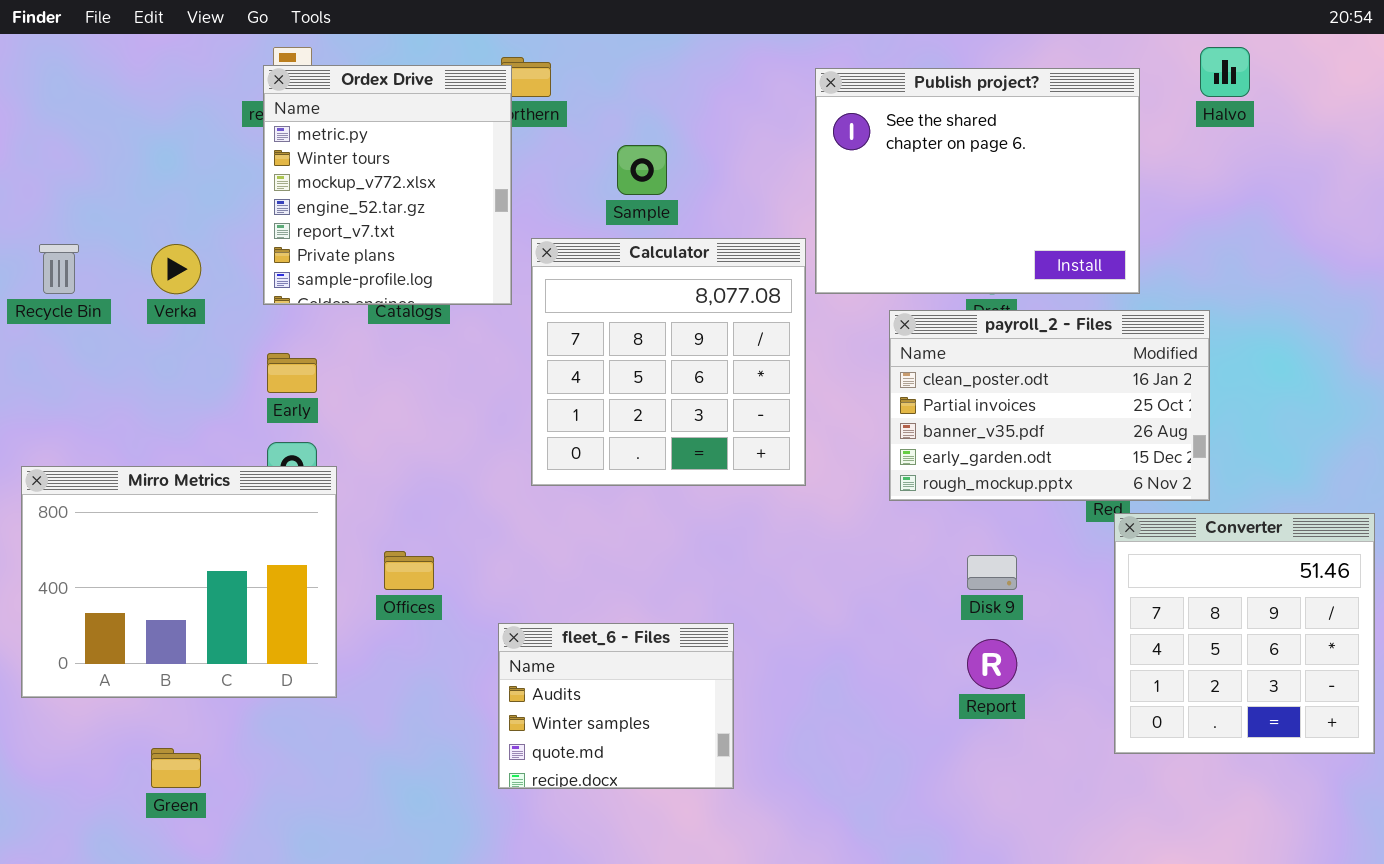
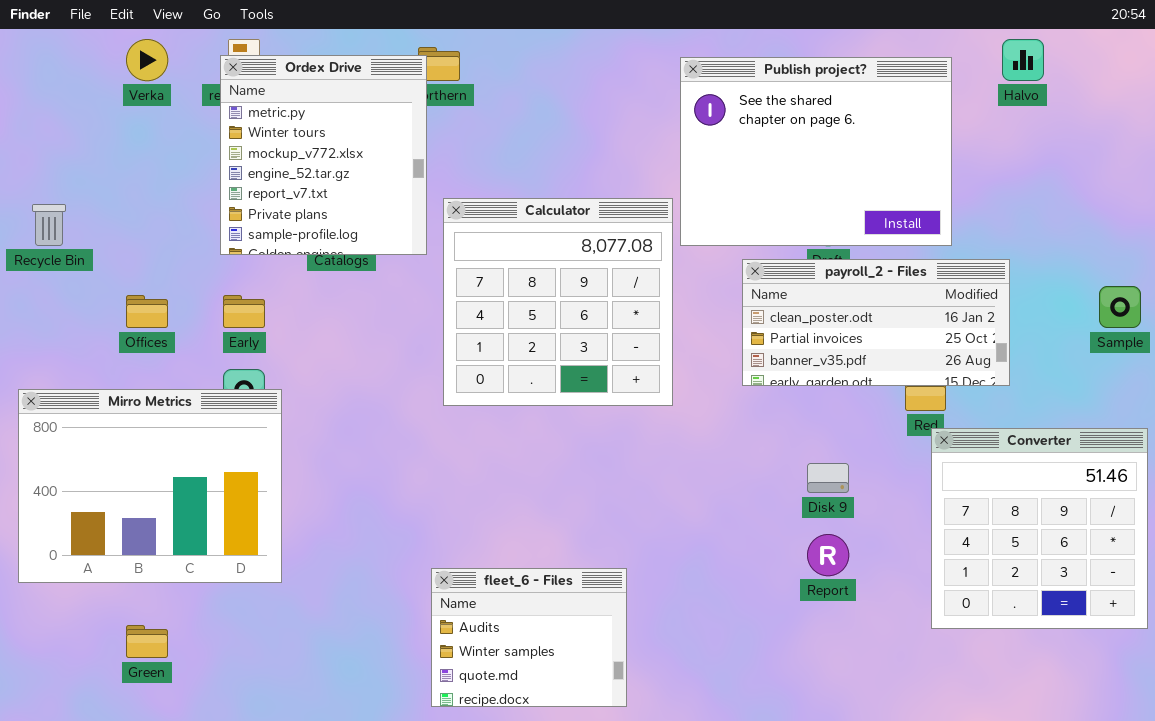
Sample: [617,145,667,195] -> [1099,286,1141,328], moved
Verka: [151,244,201,294] -> [126,39,168,81], moved
payroll_2 - Files: [889,310,1210,501] -> [742,259,1010,386], resized
Offices: [384,551,434,590] -> [126,295,168,328], moved
fleet_6 - Files: [498,623,734,789] -> [431,568,627,707], moved

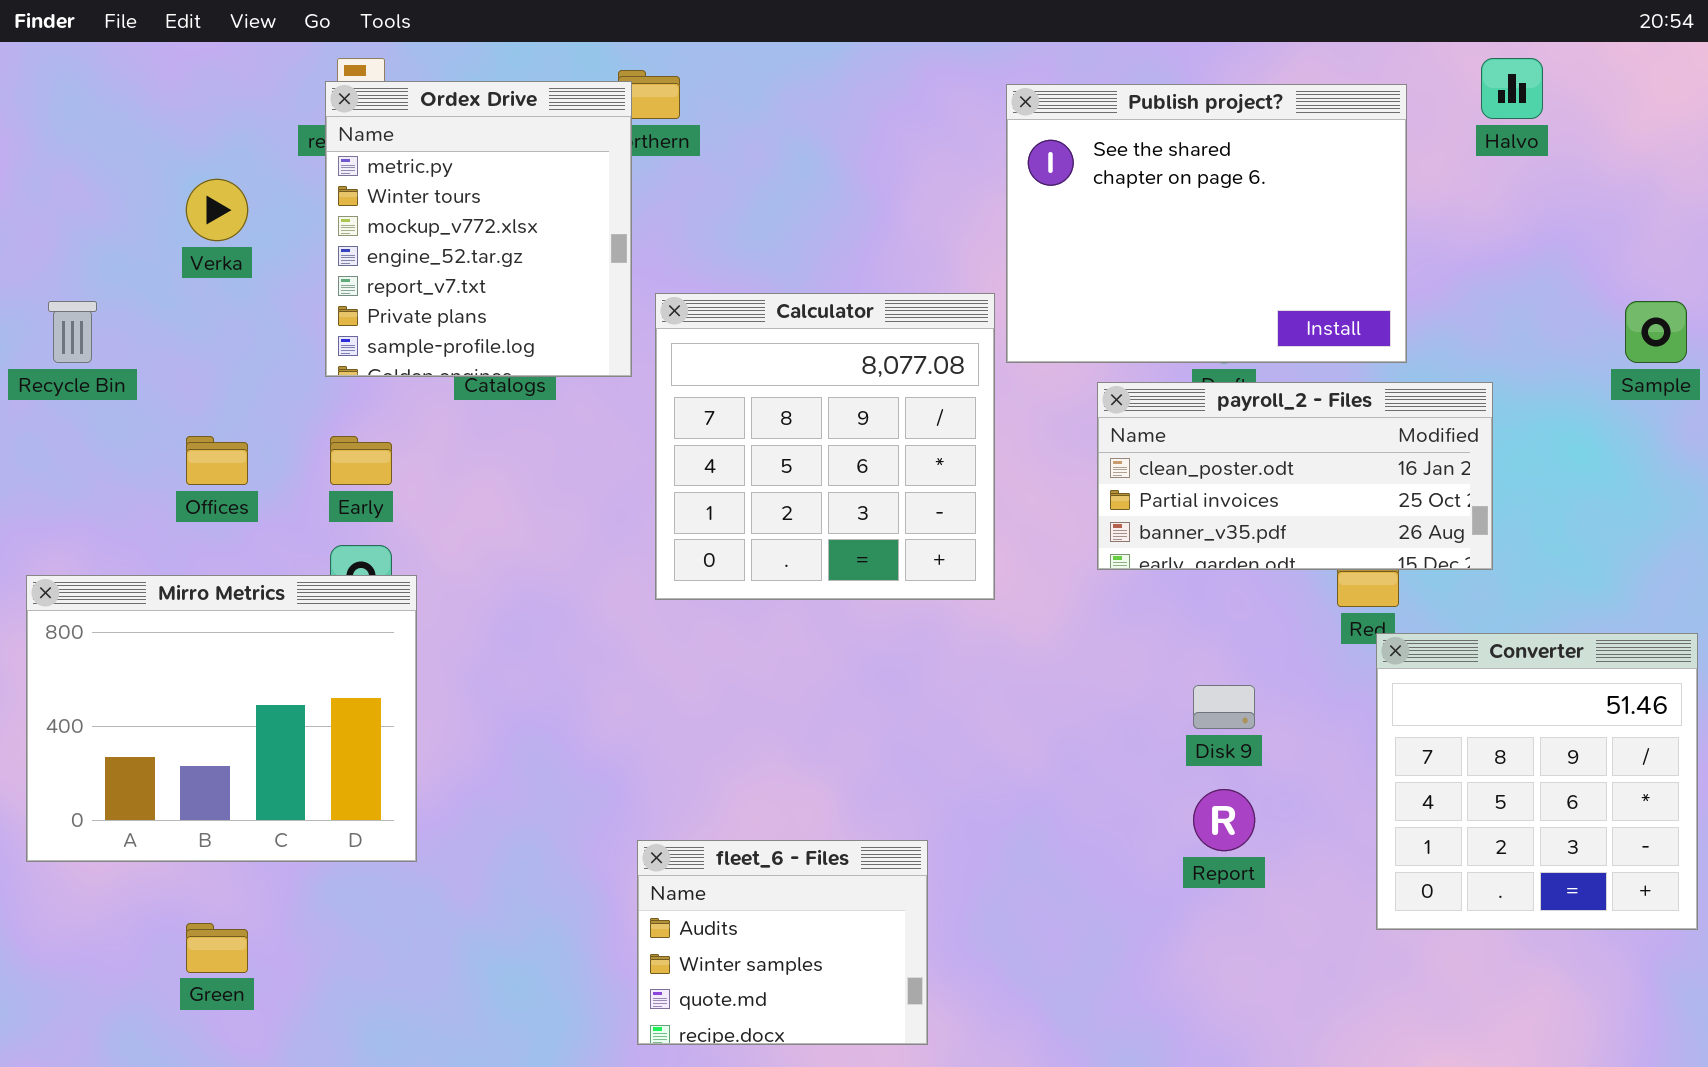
Verka: [126,39,168,81] -> [186,179,248,241], moved
Sample: [1099,286,1141,328] -> [1625,301,1687,363], moved

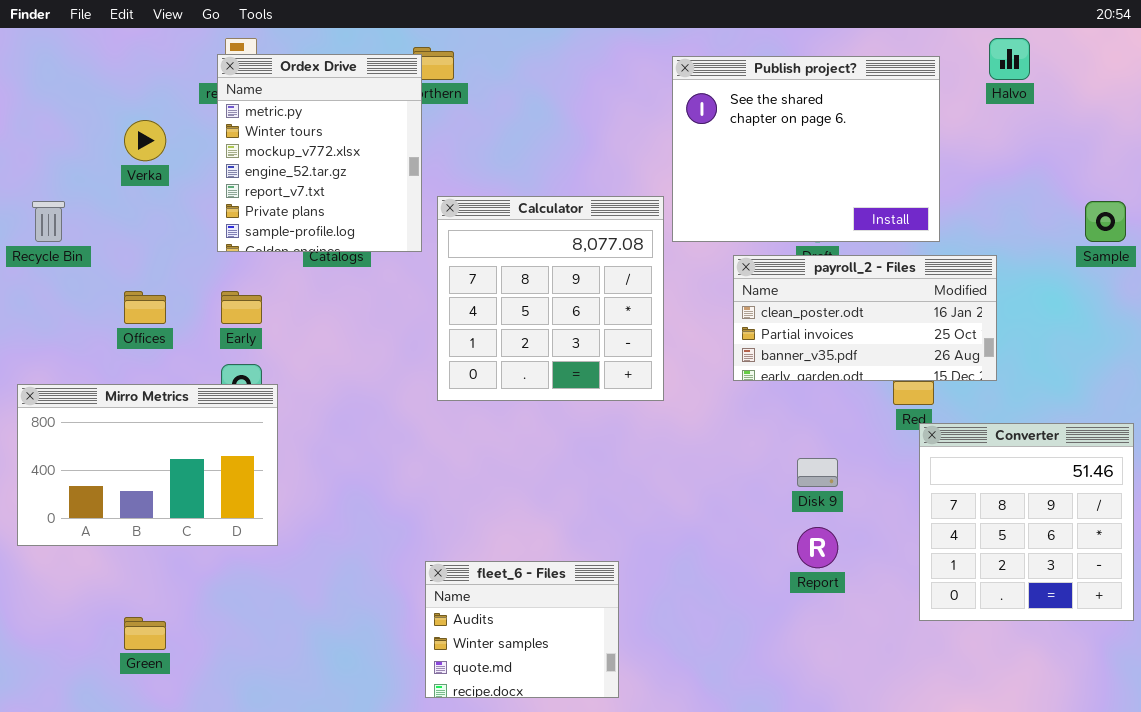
Mirro Metrics: [26,575,417,862] -> [17,384,278,546], resized

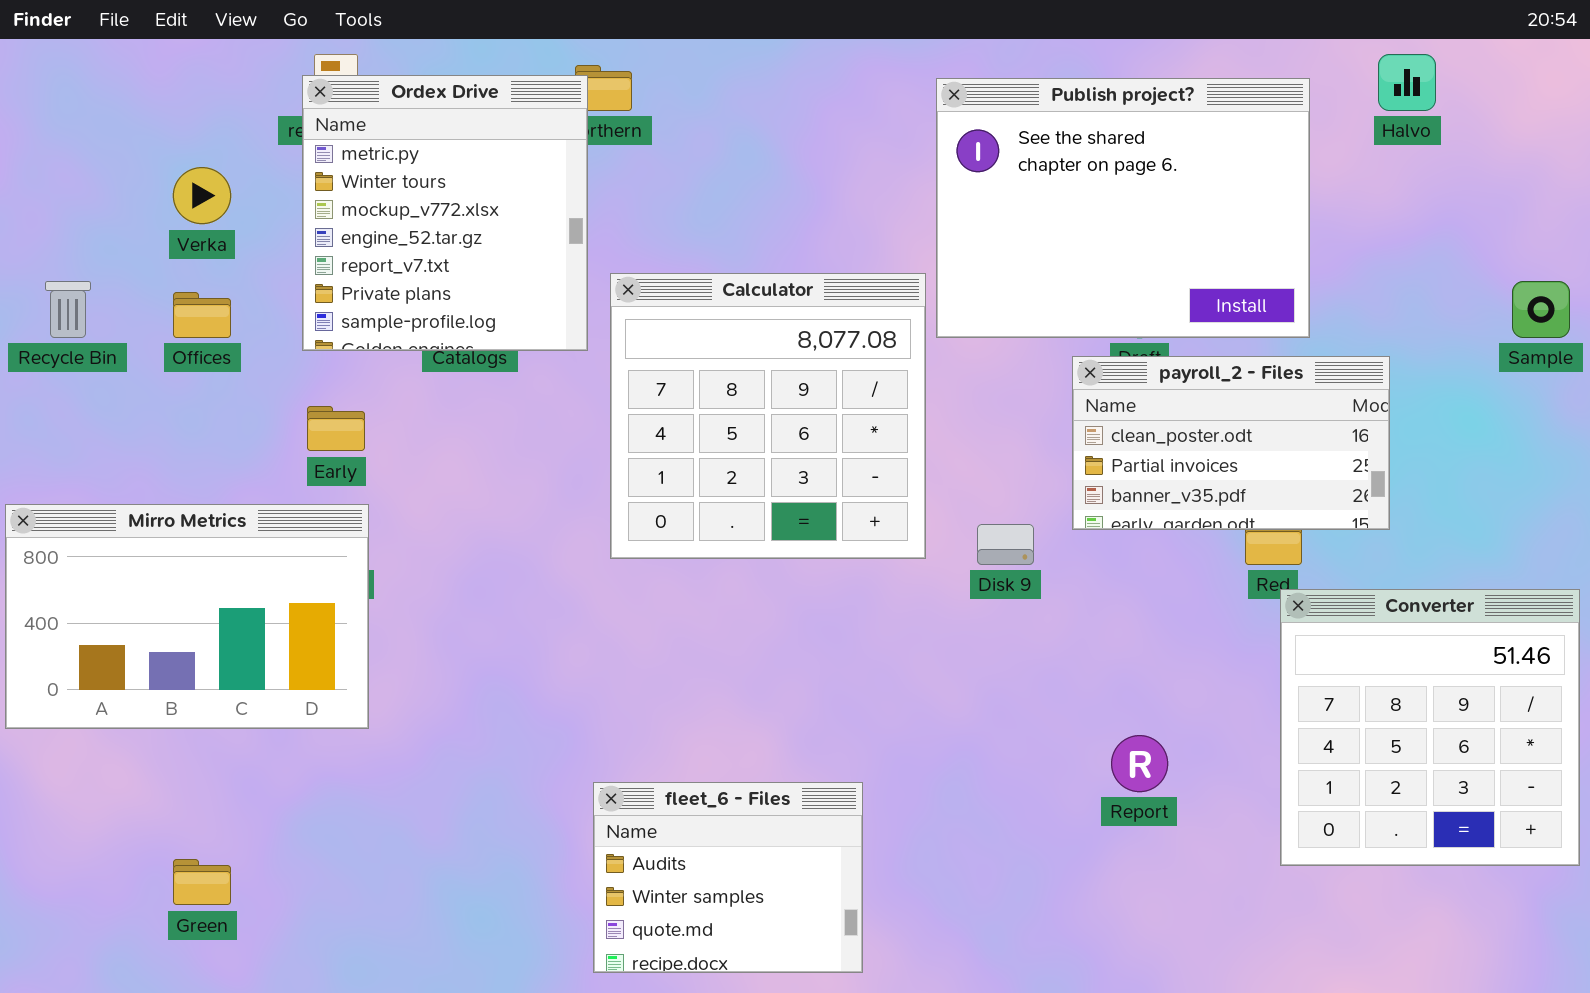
payroll_2 - Files: [733,255,997,381] -> [1072,356,1390,530], resized
Offices: [124,291,166,324] -> [173,292,231,338], moved
Mirro Metrics: [17,384,278,546] -> [5,504,369,729], moved
Disk 9: [797,458,838,487] -> [977,524,1034,565], moved

